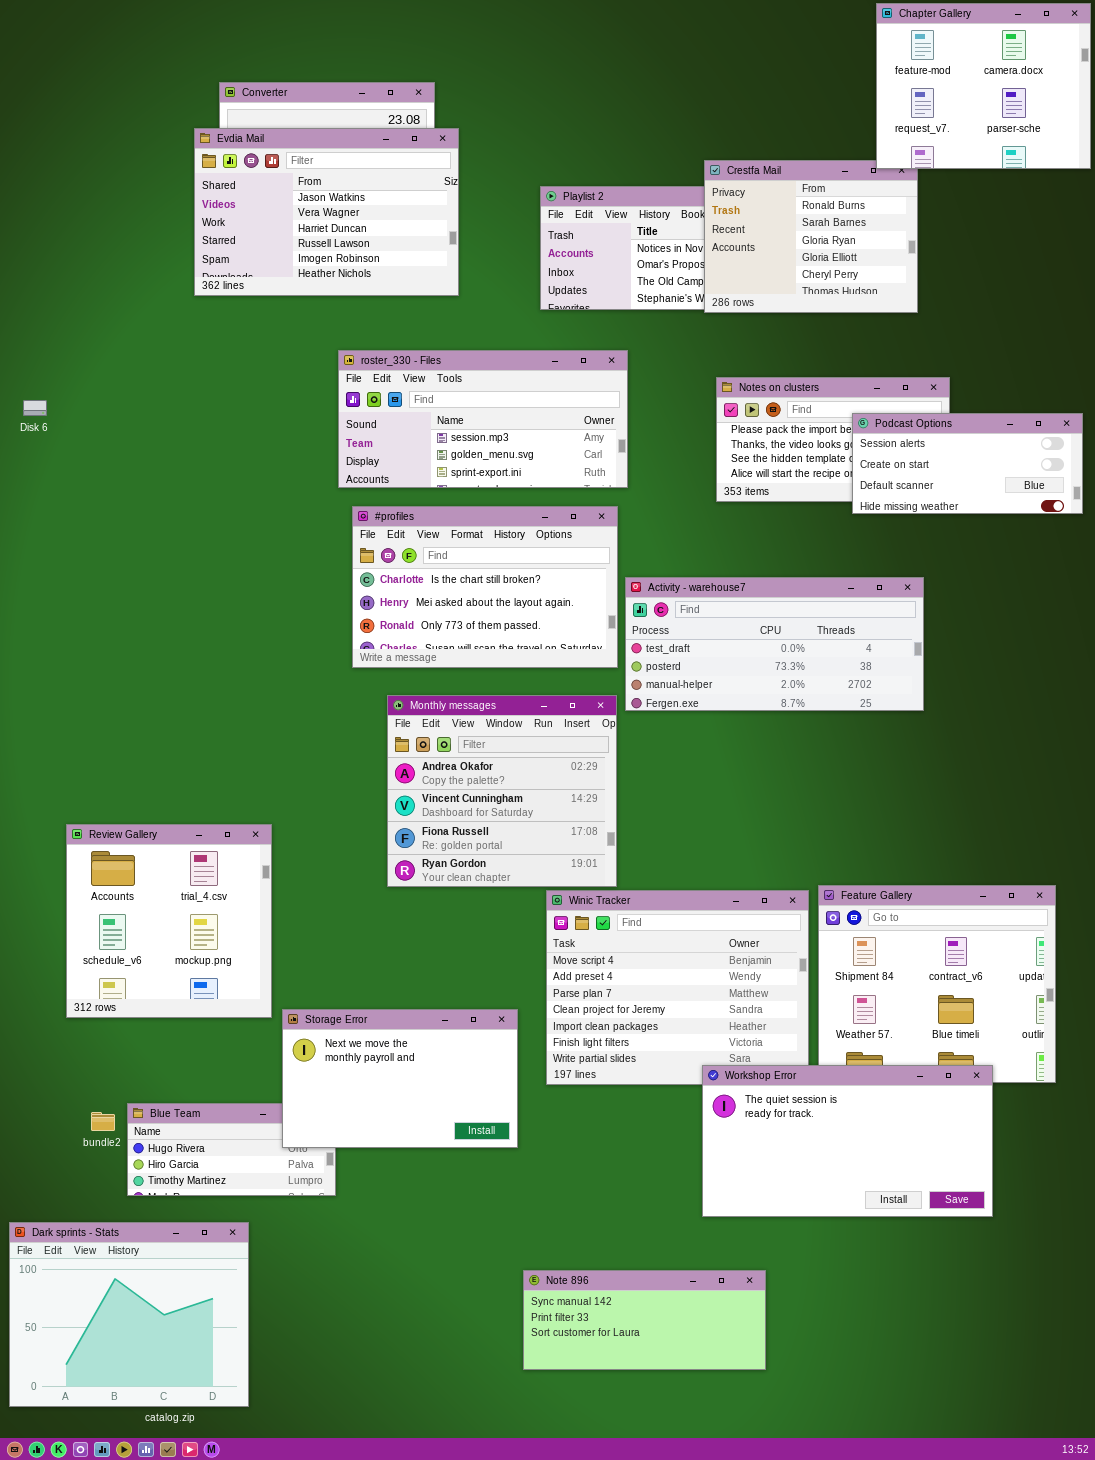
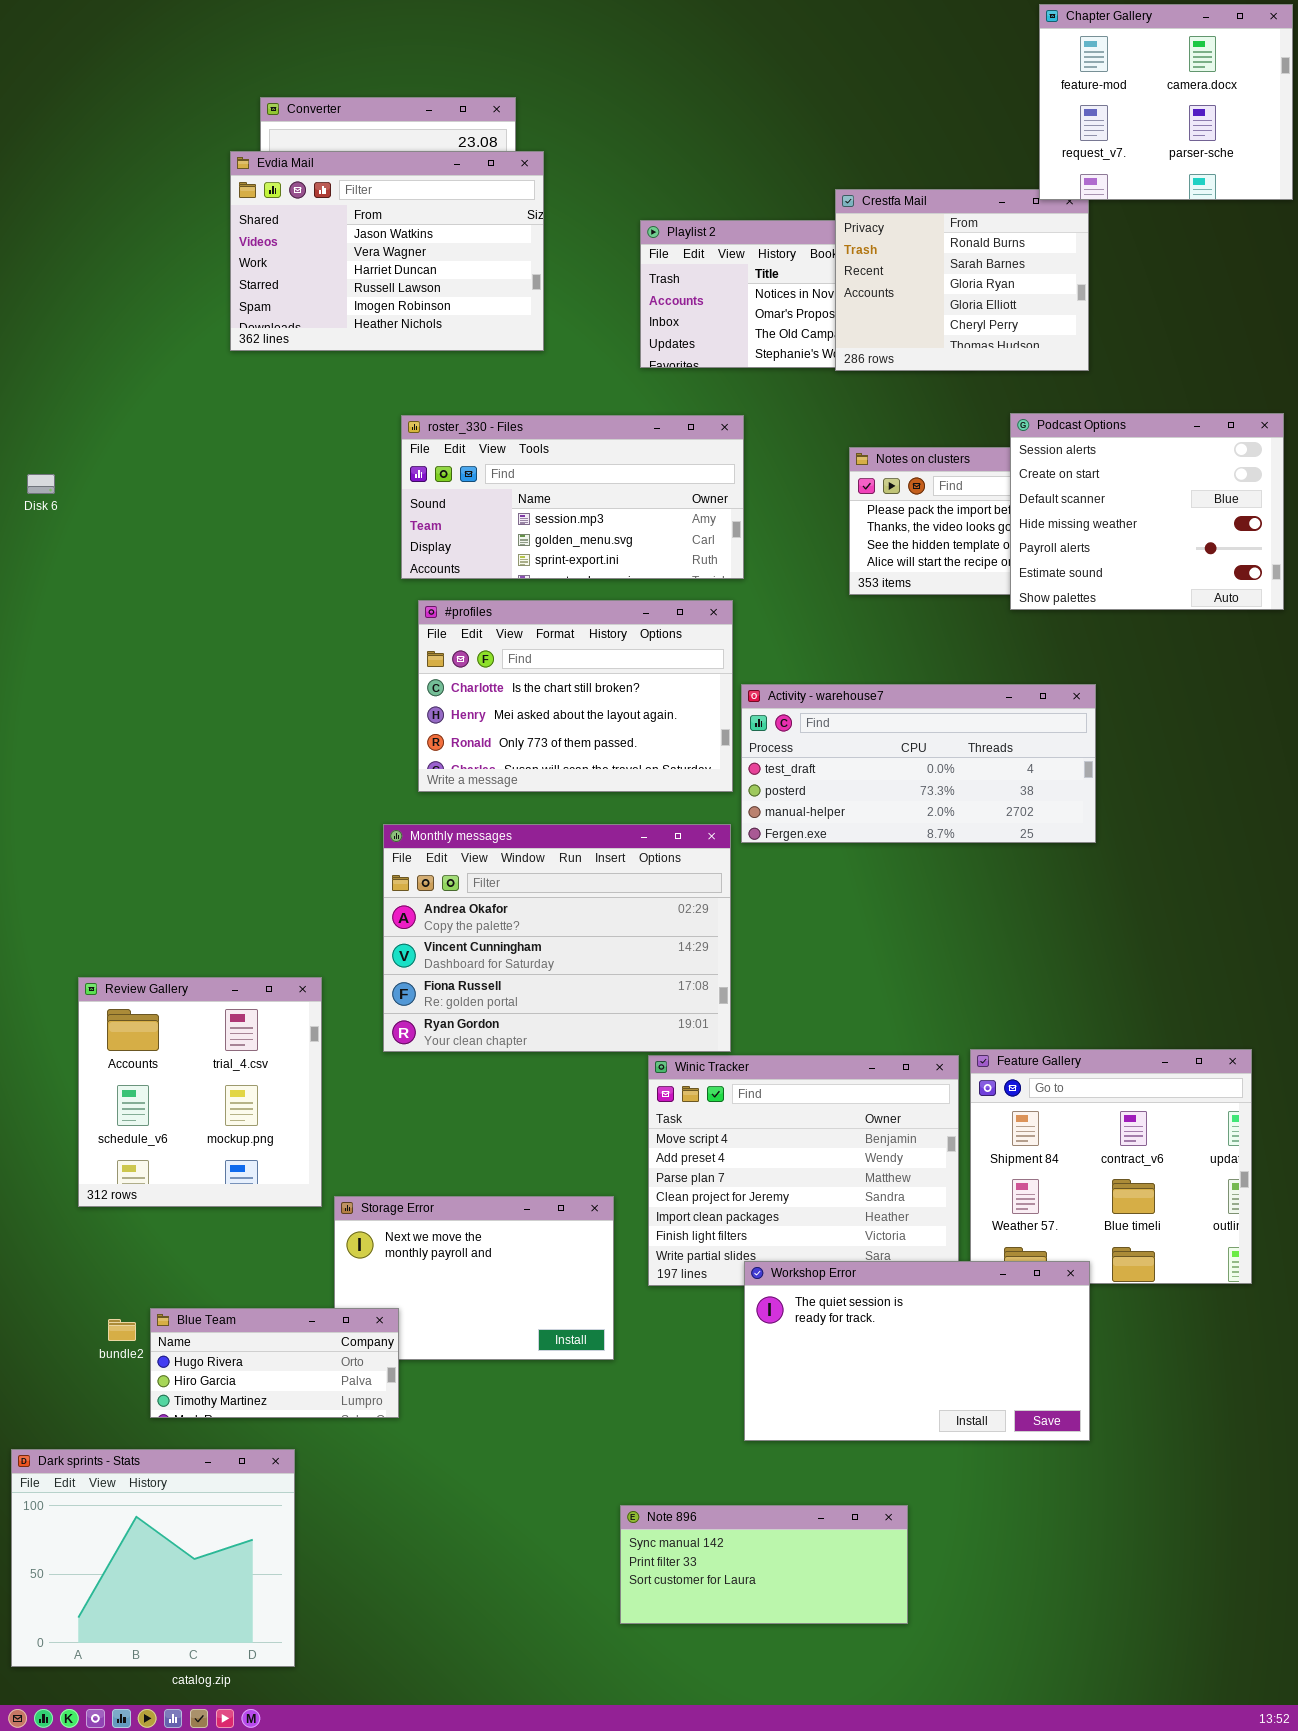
Podcast Options: [852,413,1083,514] -> [1010,413,1284,610], resized
Monthly messages: [387,695,617,887] -> [383,824,731,1052], resized
Workshop Error: [702,1065,993,1217] -> [744,1261,1090,1441], moved
Blue Team: [127,1103,336,1196] -> [150,1308,399,1418], raised

